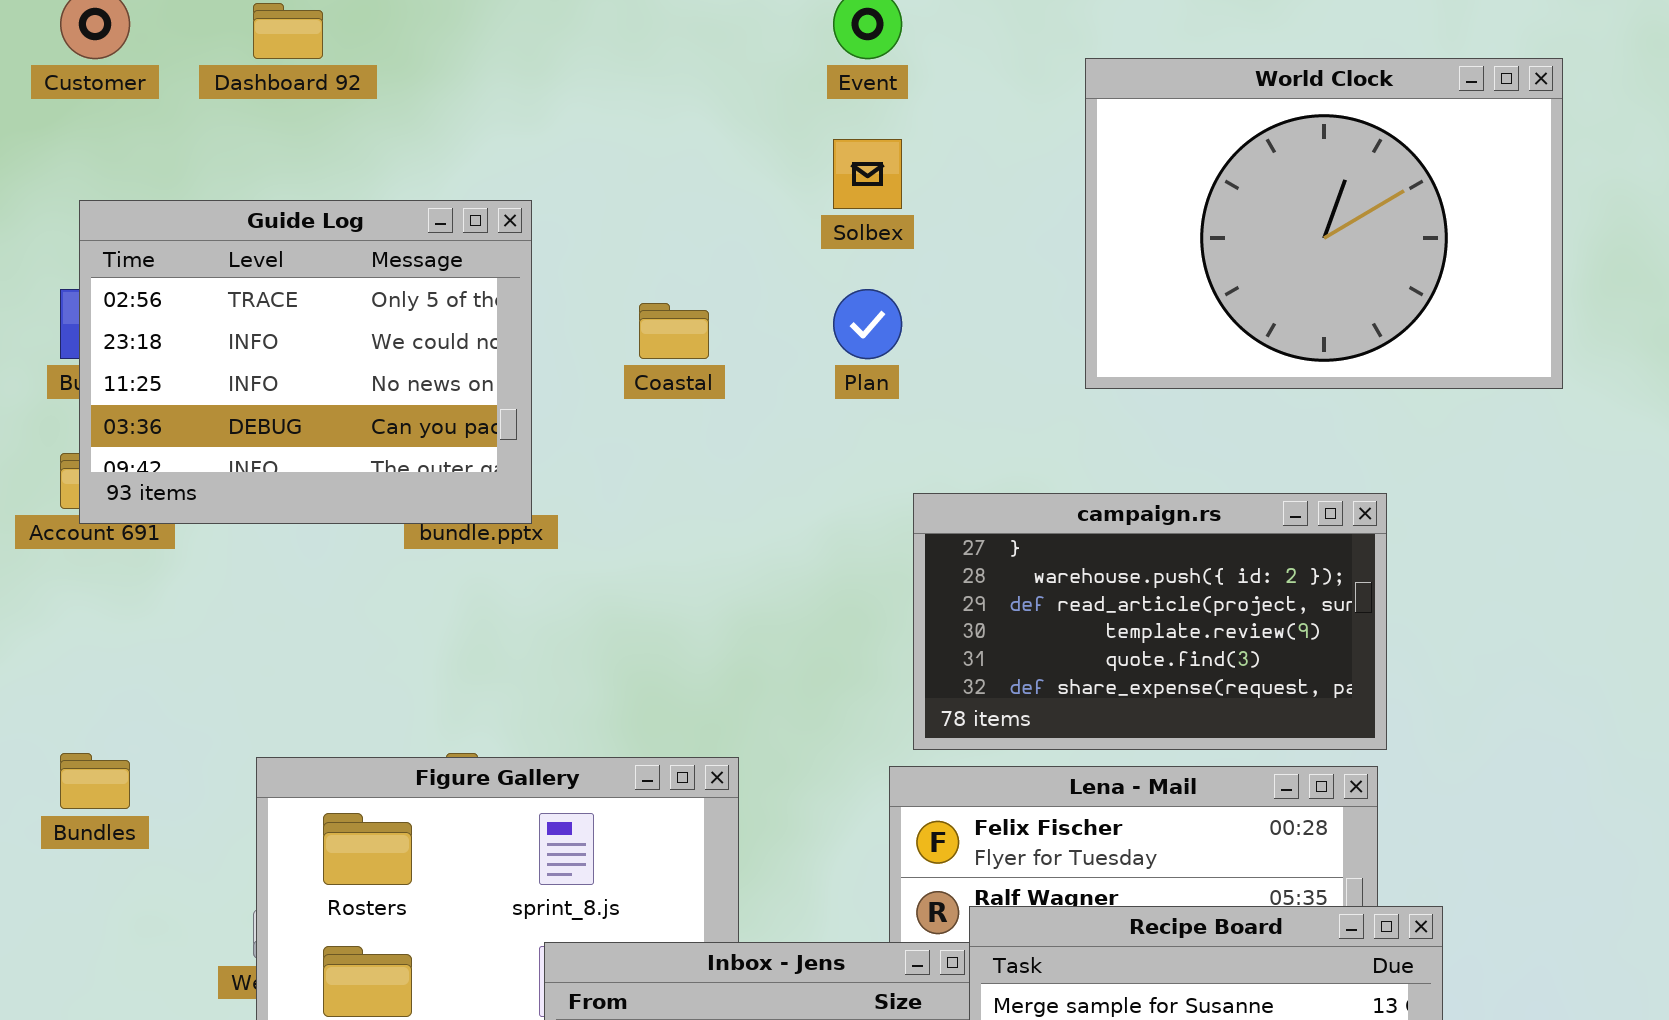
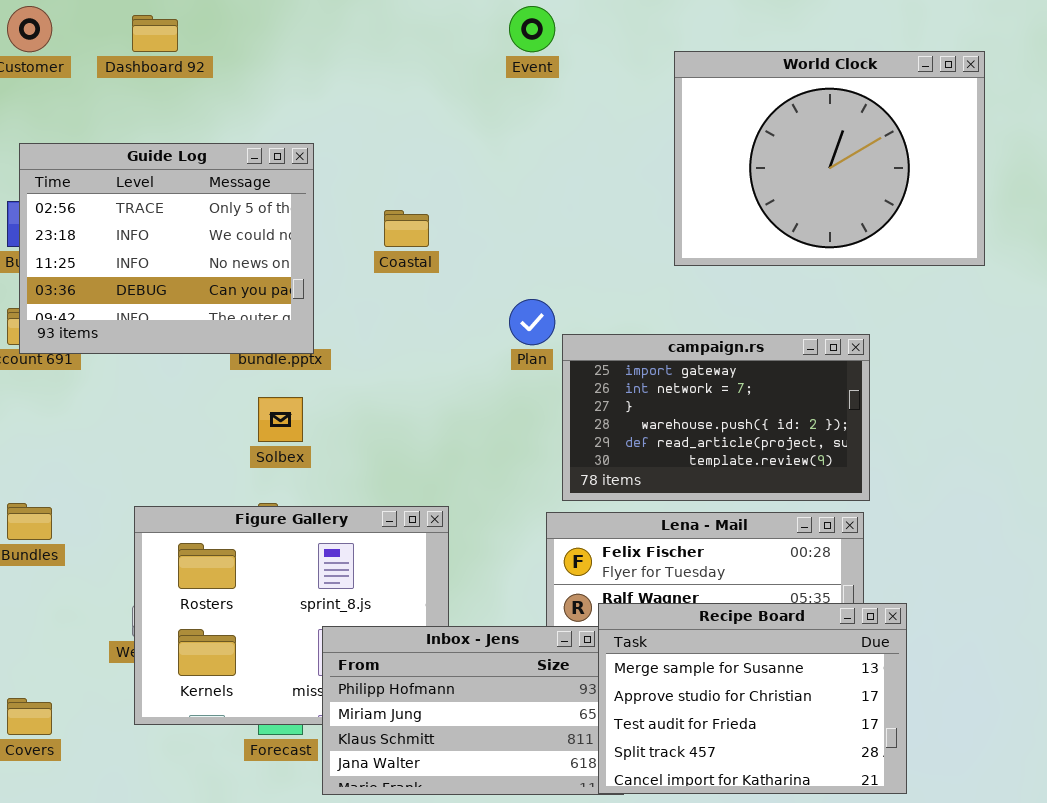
Solbex: [833,139,902,209] -> [258,397,303,442], moved
Plan: [833,289,902,359] -> [509,299,555,345], moved
campaign.rs: [913,493,1387,750] -> [562,334,870,501], scrolled up 2 rows

